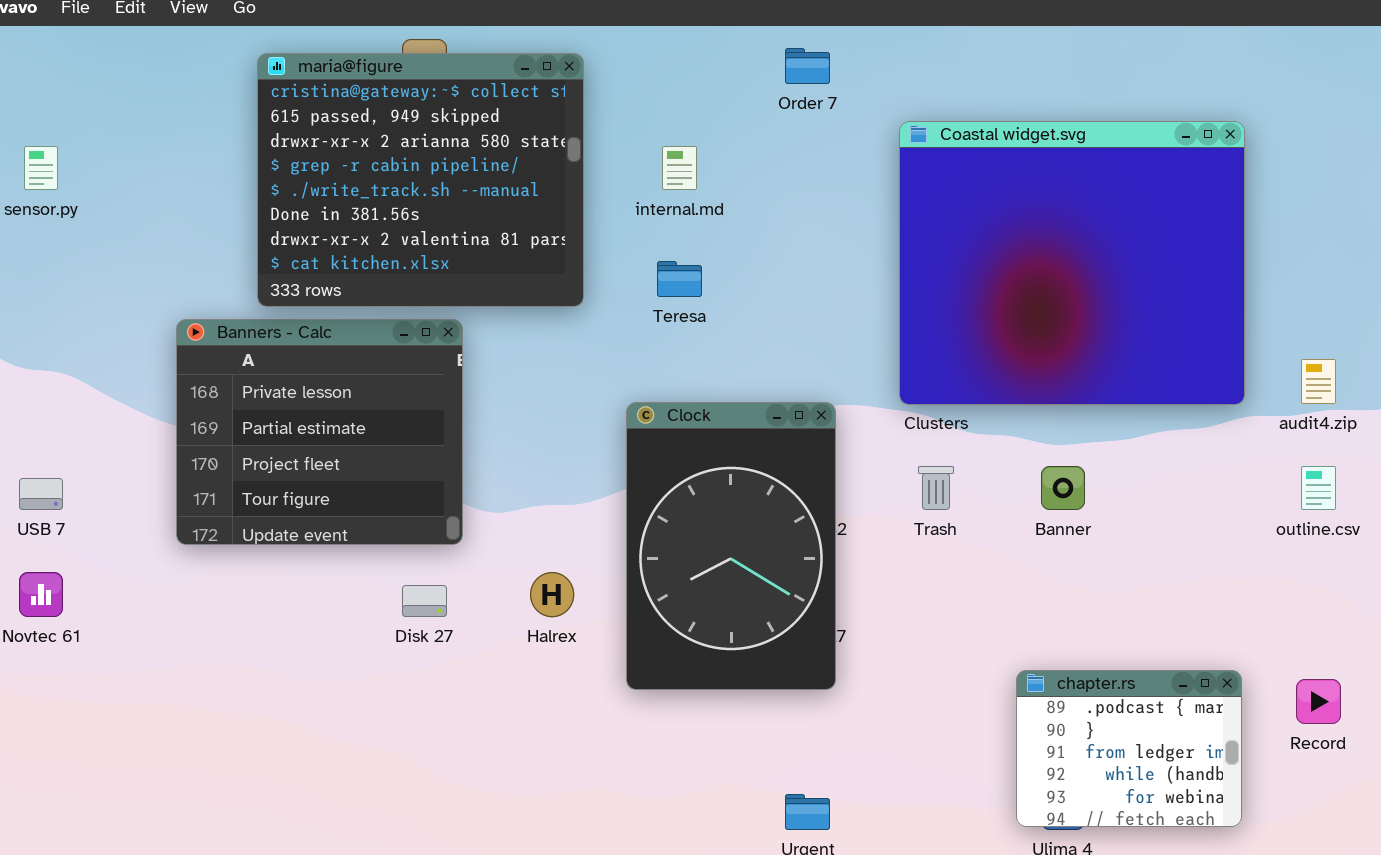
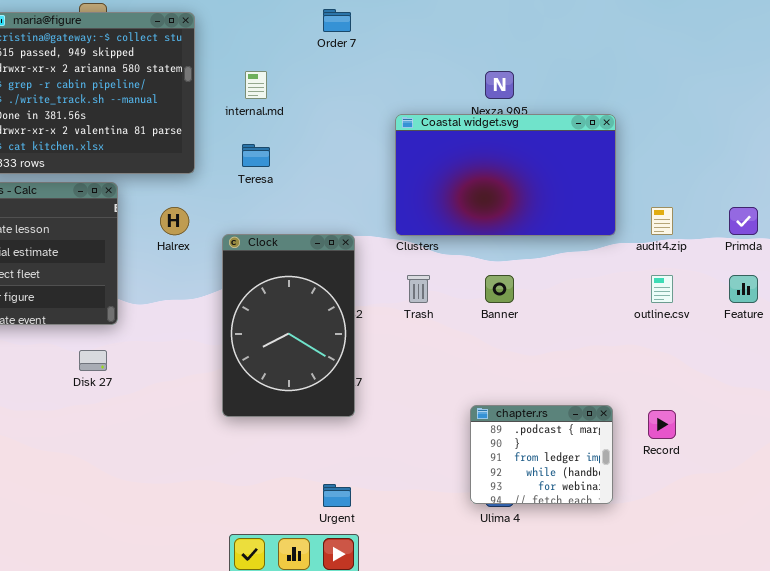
Coastal widget.svg: [899,121,1245,405] -> [395,114,616,236], resized
Halrex: [530,572,574,617] -> [160,207,189,235], moved

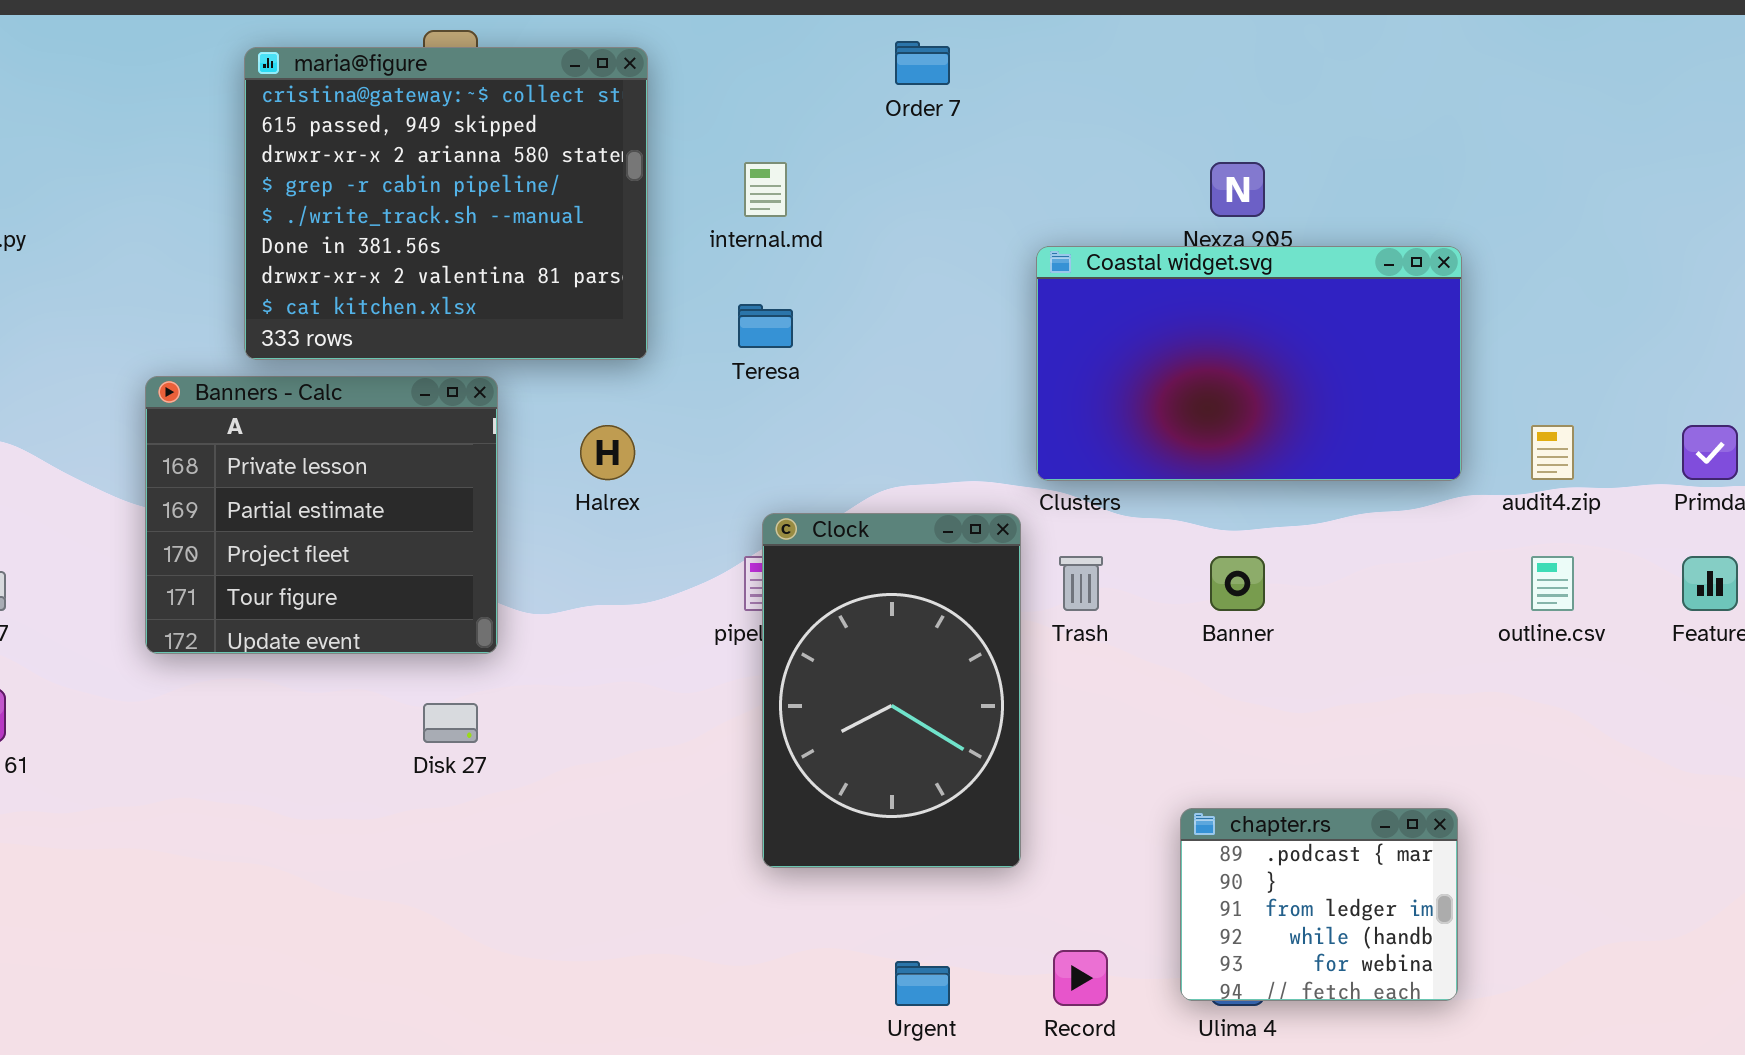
Clock: [222,234,355,417] -> [762,513,1021,868], moved
Record: [648,410,676,439] -> [1053,950,1108,1006], moved

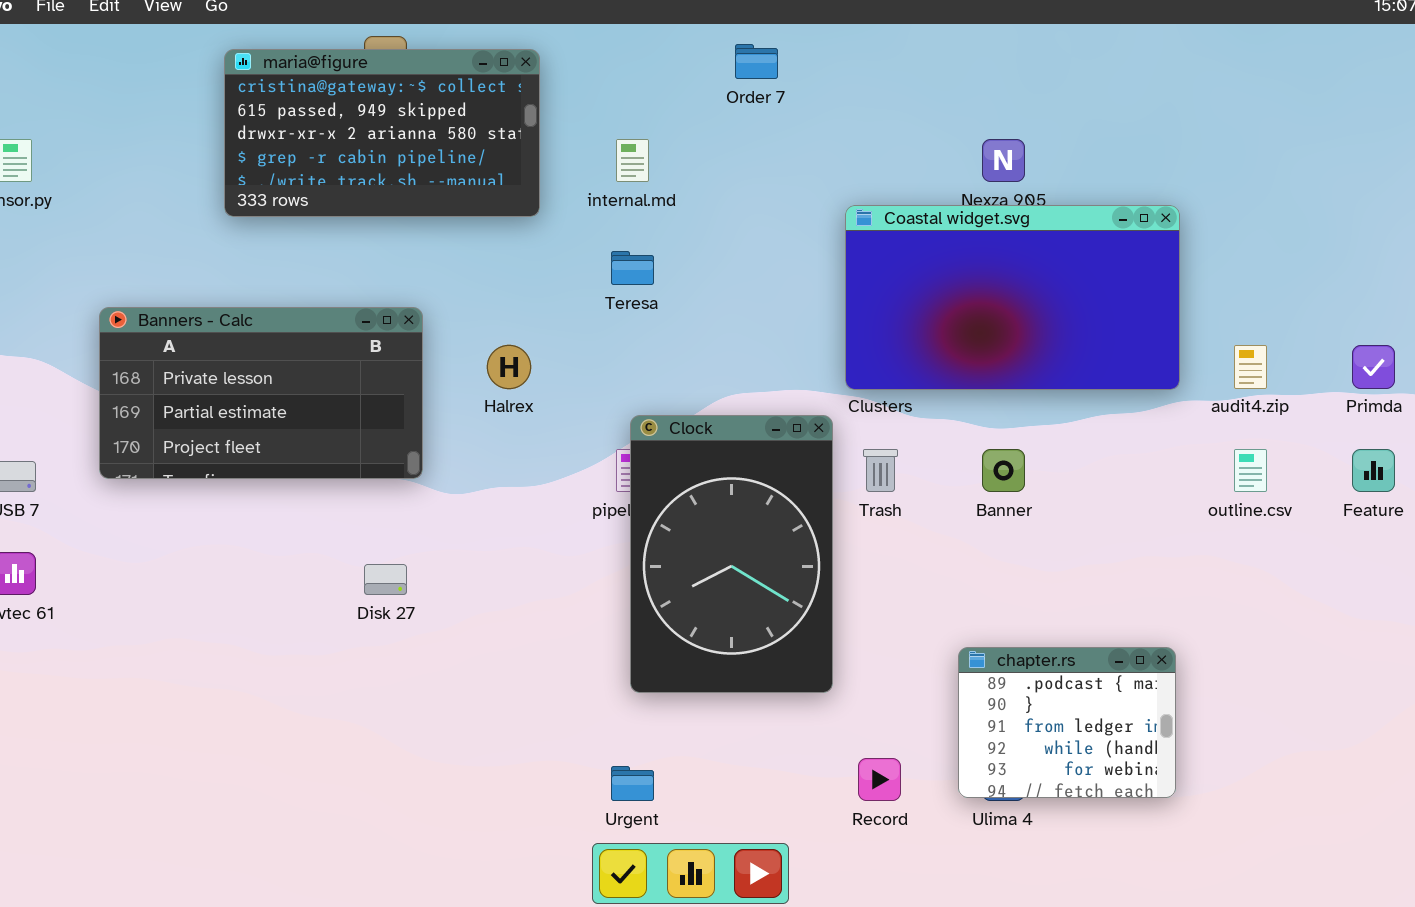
maria@figure: [244,47,648,360] -> [224,49,540,217], resized
Banners - Calc: [145,376,498,654] -> [99,307,423,479], resized
Urgent: [895,961,950,1006] -> [611,766,654,801], moved

